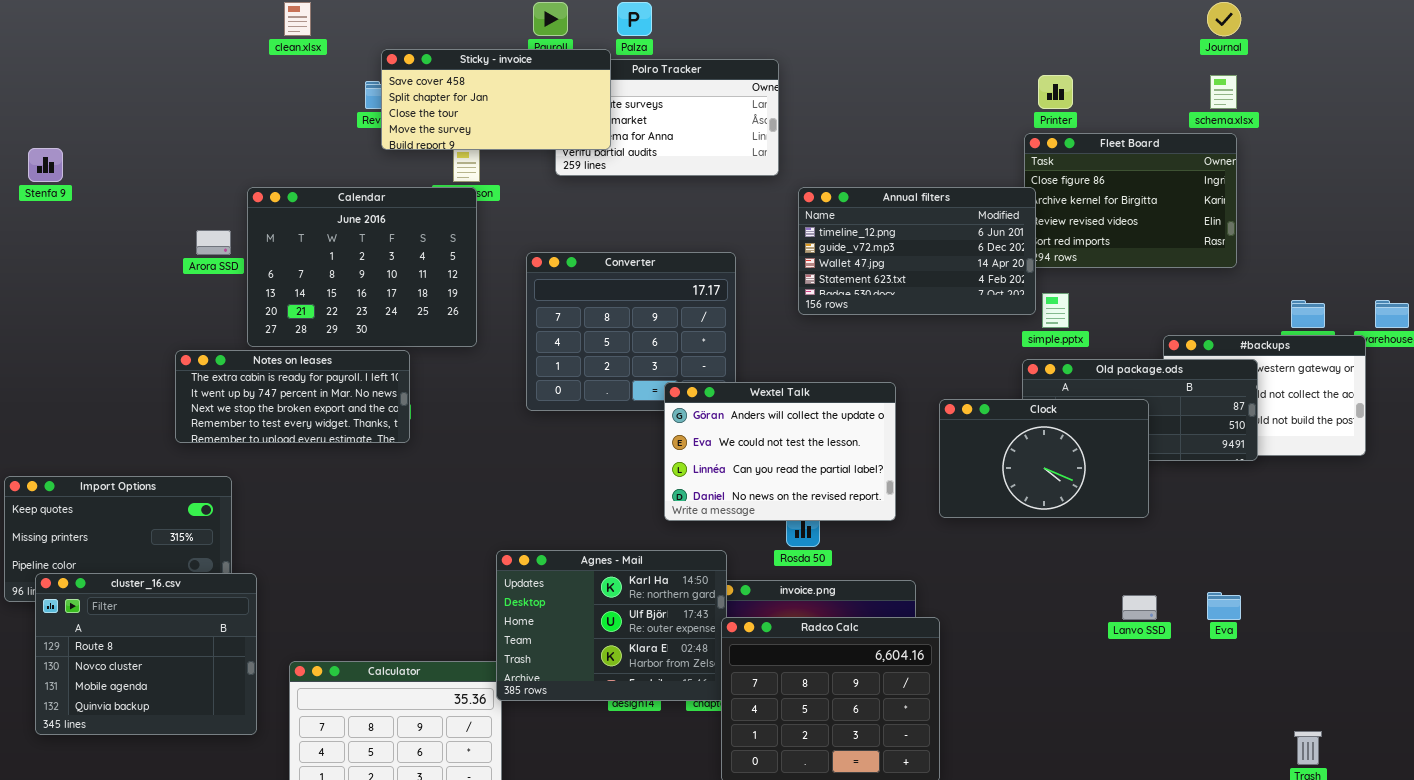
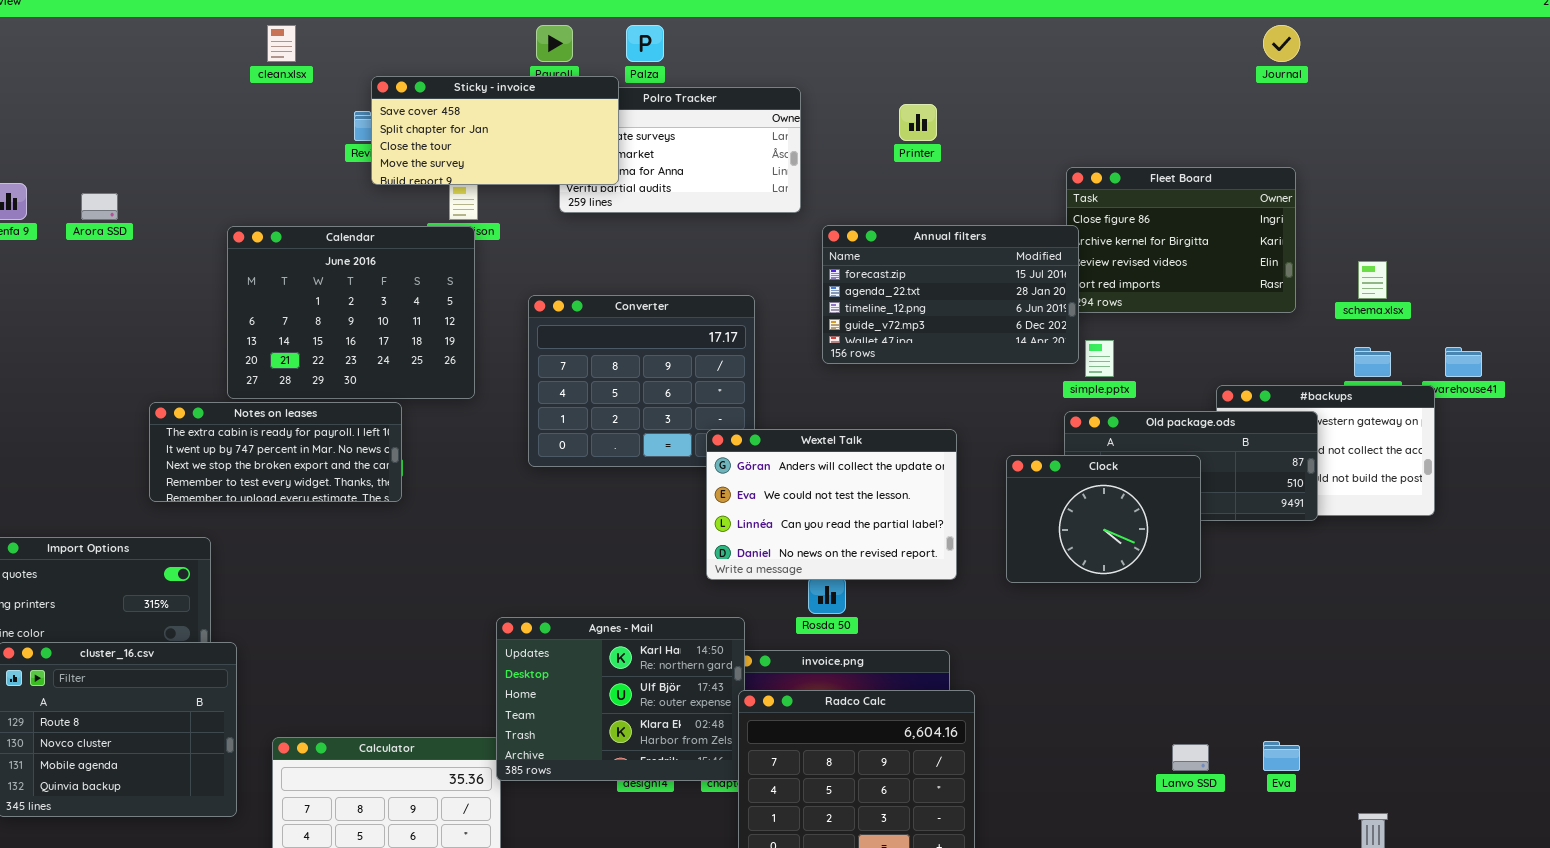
Printer: [1038,75,1073,109] -> [899,104,937,141], moved
schema.xlsx: [1210,75,1237,109] -> [1358,261,1387,299], moved
Annual filters: [798,187,1036,315] -> [822,225,1079,364], scrolled up 2 rows
Arora SSD: [196,230,231,255] -> [81,193,118,220], moved
Wextel Talk: [664,382,896,521] -> [706,429,957,580], moved
Clock: [939,399,1149,518] -> [1006,455,1201,583], resized
Eva: [1207,592,1241,620] -> [1263,741,1300,771], moved
Lanvo SSD: [1122,595,1157,620] -> [1172,744,1209,771], moved

